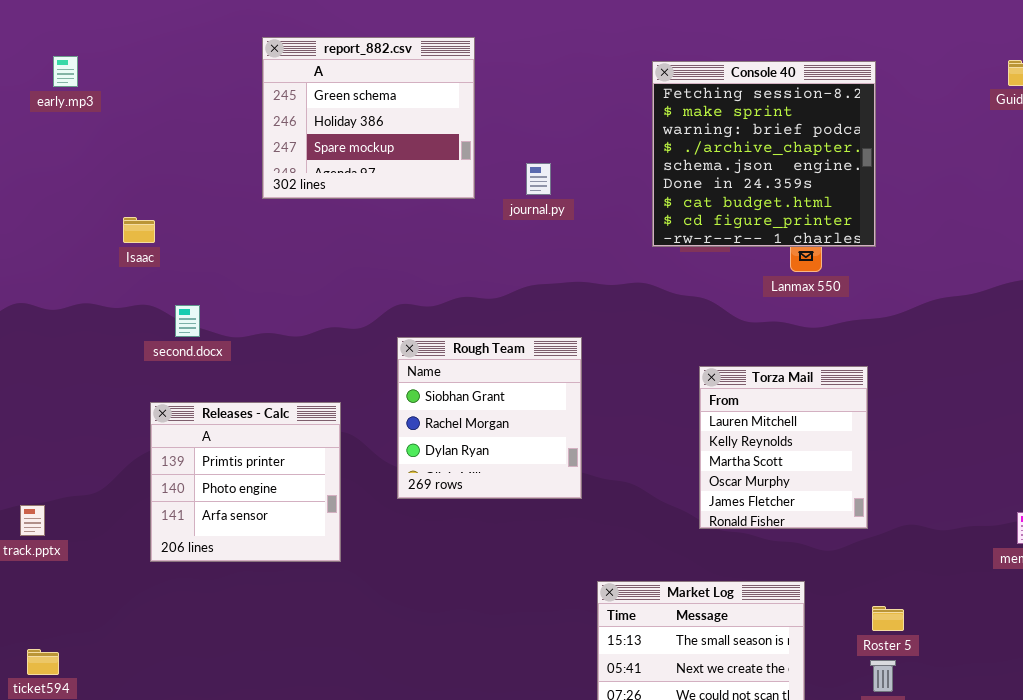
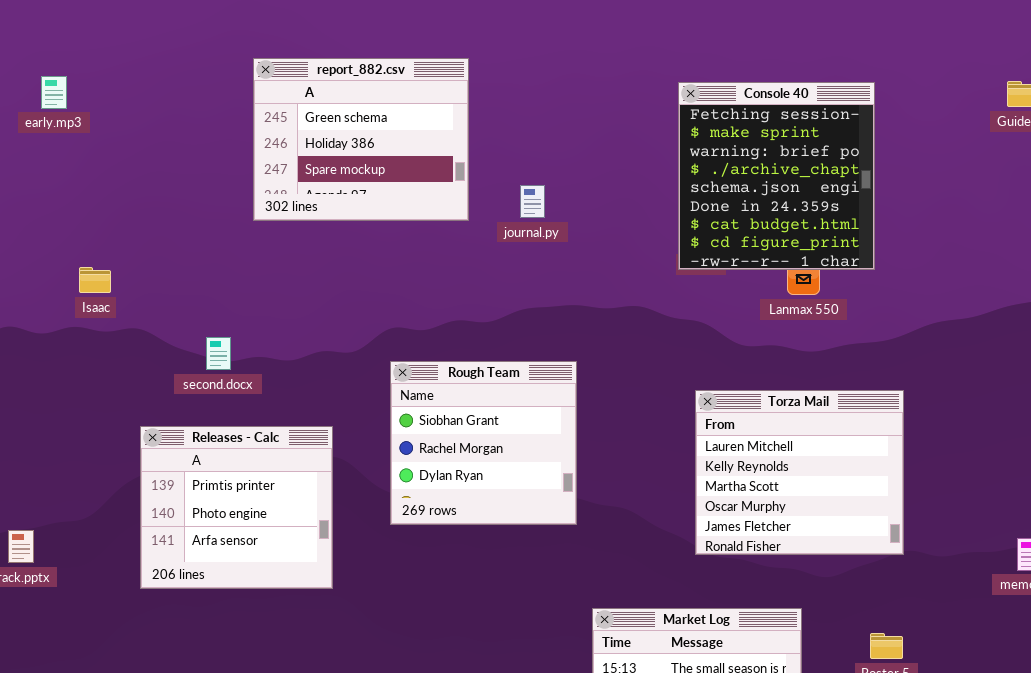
Console 40: [652,61,876,247] -> [678,82,875,270], resized
Isaac: [123,217,155,243] -> [79,267,111,293], moved
second.docx: [175,305,200,337] -> [206,337,231,370], moved
Torza Mail: [699,366,868,529] -> [695,390,904,555], resized

